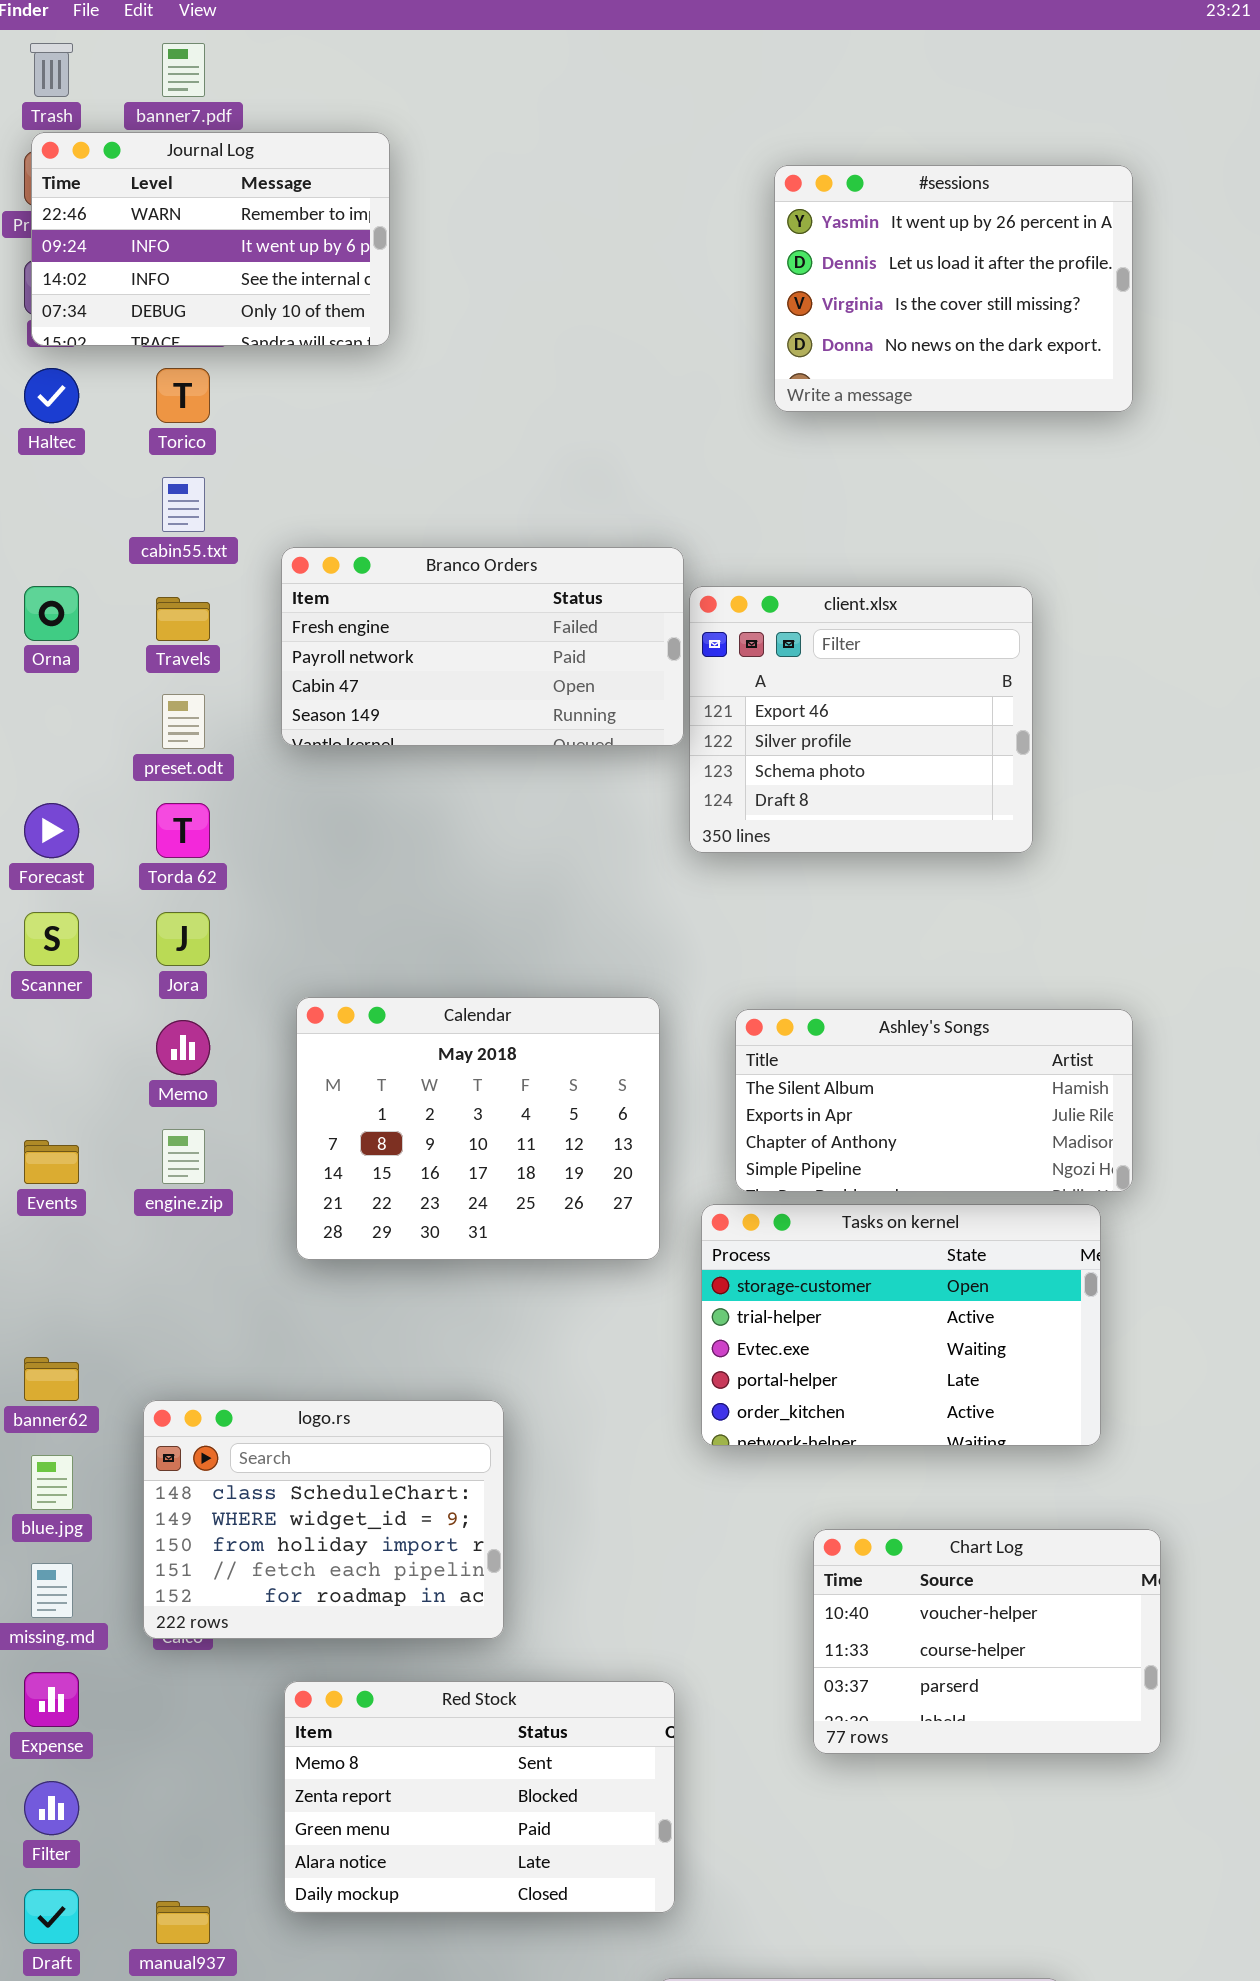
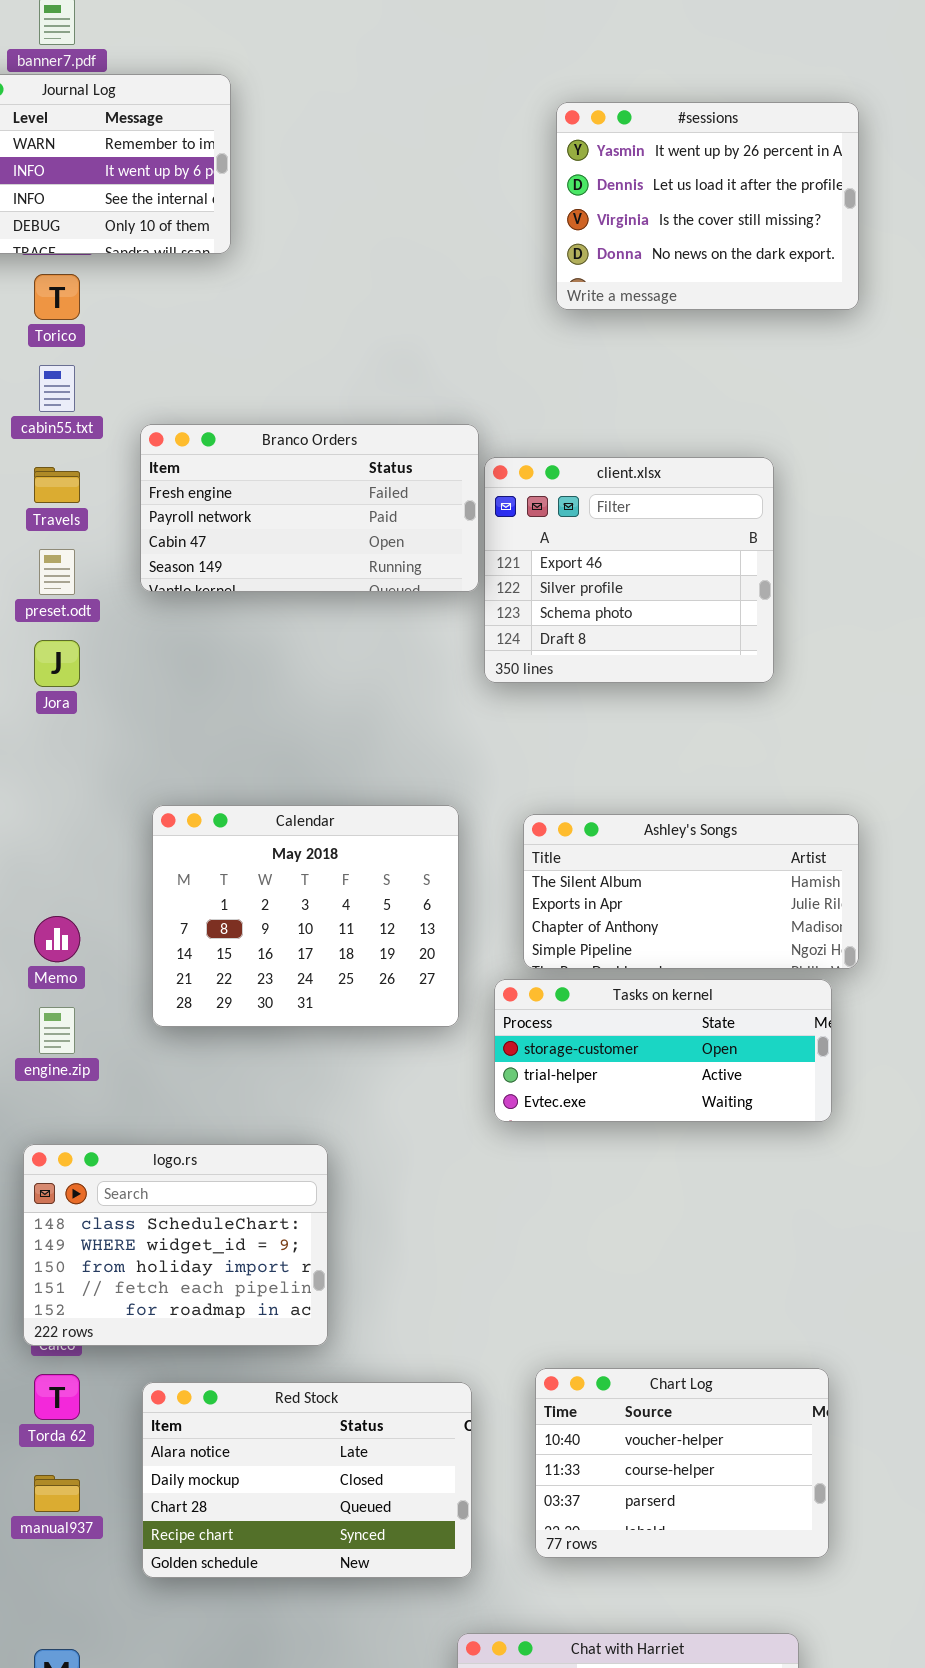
Torda 62: [156,803,210,858] -> [34,1374,80,1420], moved
Jora: [156,912,210,966] -> [34,640,80,687], moved
Memo: [156,1020,210,1075] -> [34,916,80,962], moved
engine.zip: [162,1129,205,1184] -> [39,1007,75,1054], moved
Tasks on kernel: [701,1204,1101,1446] -> [494,979,832,1122], resized
Chart Log: [813,1529,1161,1754] -> [535,1368,829,1558], moved
Red Stock: [284,1681,675,1913] -> [142,1382,472,1578], scrolled down 3 rows
manual937: [156,1901,210,1944] -> [34,1475,80,1512], moved

